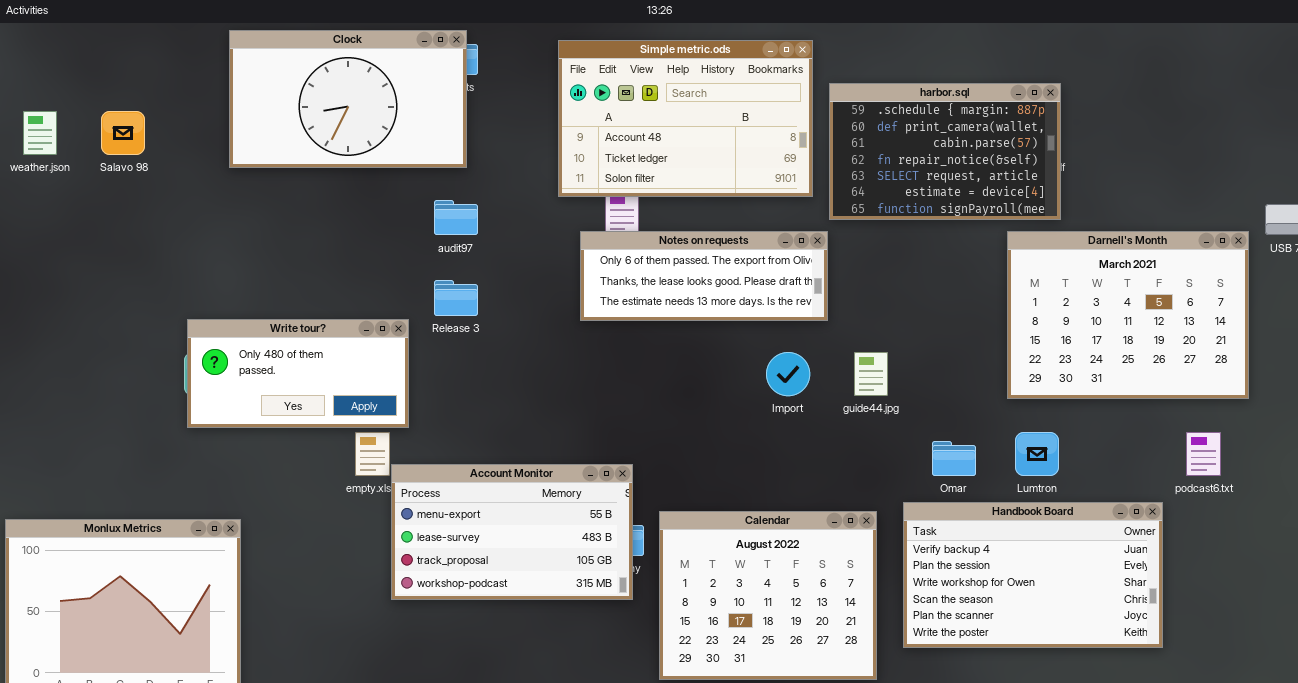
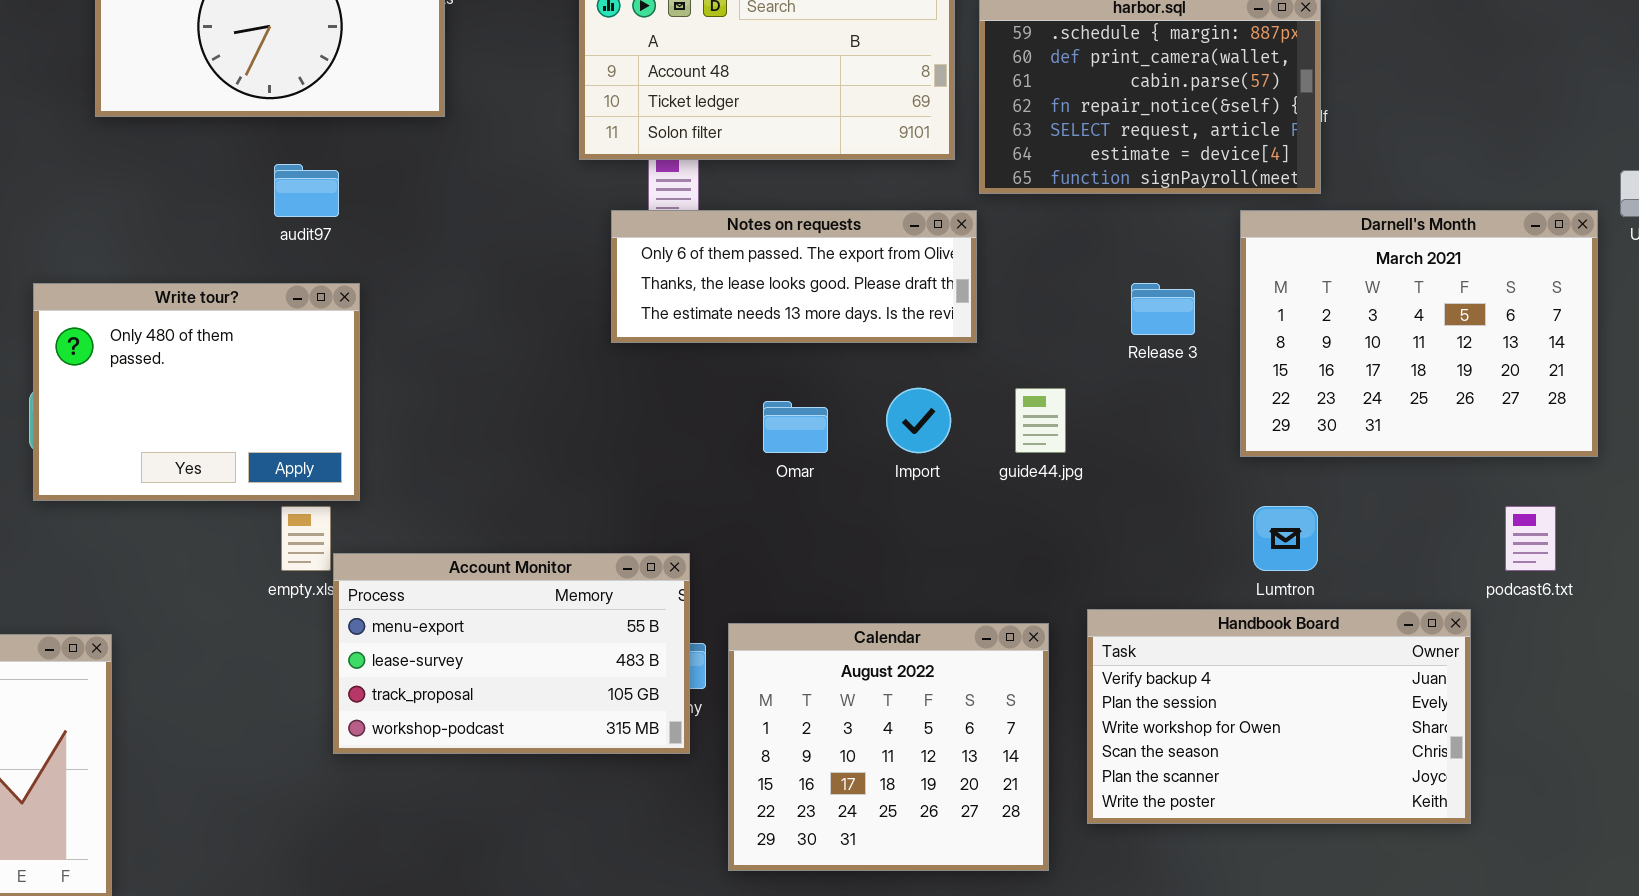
audit97: [434,200,478,235] -> [274,164,339,217], moved
Release 3: [434,280,478,316] -> [1131,283,1195,335], moved
Write tour?: [187,319,409,428] -> [33,283,360,501], resized
Omar: [932,441,976,476] -> [763,401,828,453], moved

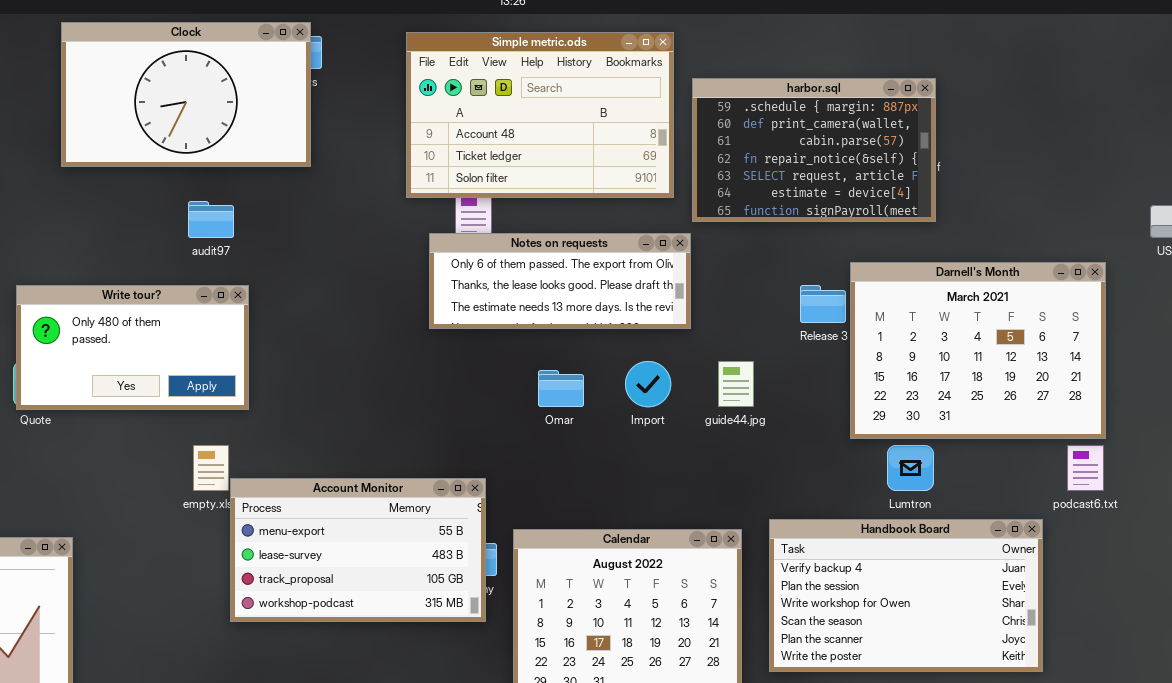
Darnell's Month: [1240,210,1598,457] -> [850,262,1106,439], moved
Write tour?: [33,283,360,501] -> [16,285,249,410], resized

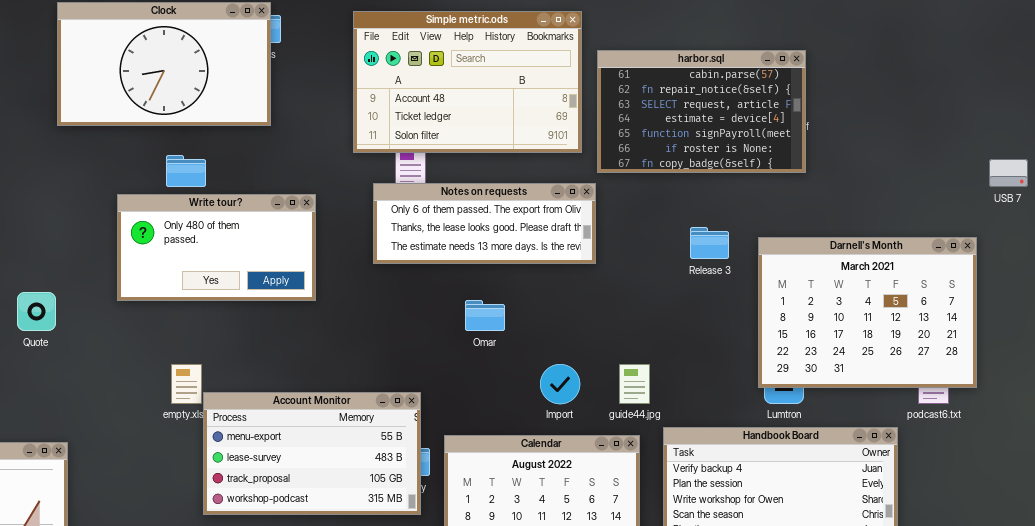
harbor.sql: [692,78,936,222] -> [597,50,806,173], scrolled down 2 rows
Darnell's Month: [850,262,1106,439] -> [758,237,977,388], moved
Write tour?: [16,285,249,410] -> [117,194,316,301], moved
Import: [625,361,671,407] -> [540,364,580,404], moved
guide44.jpg: [718,361,754,407] -> [619,364,650,404], moved

